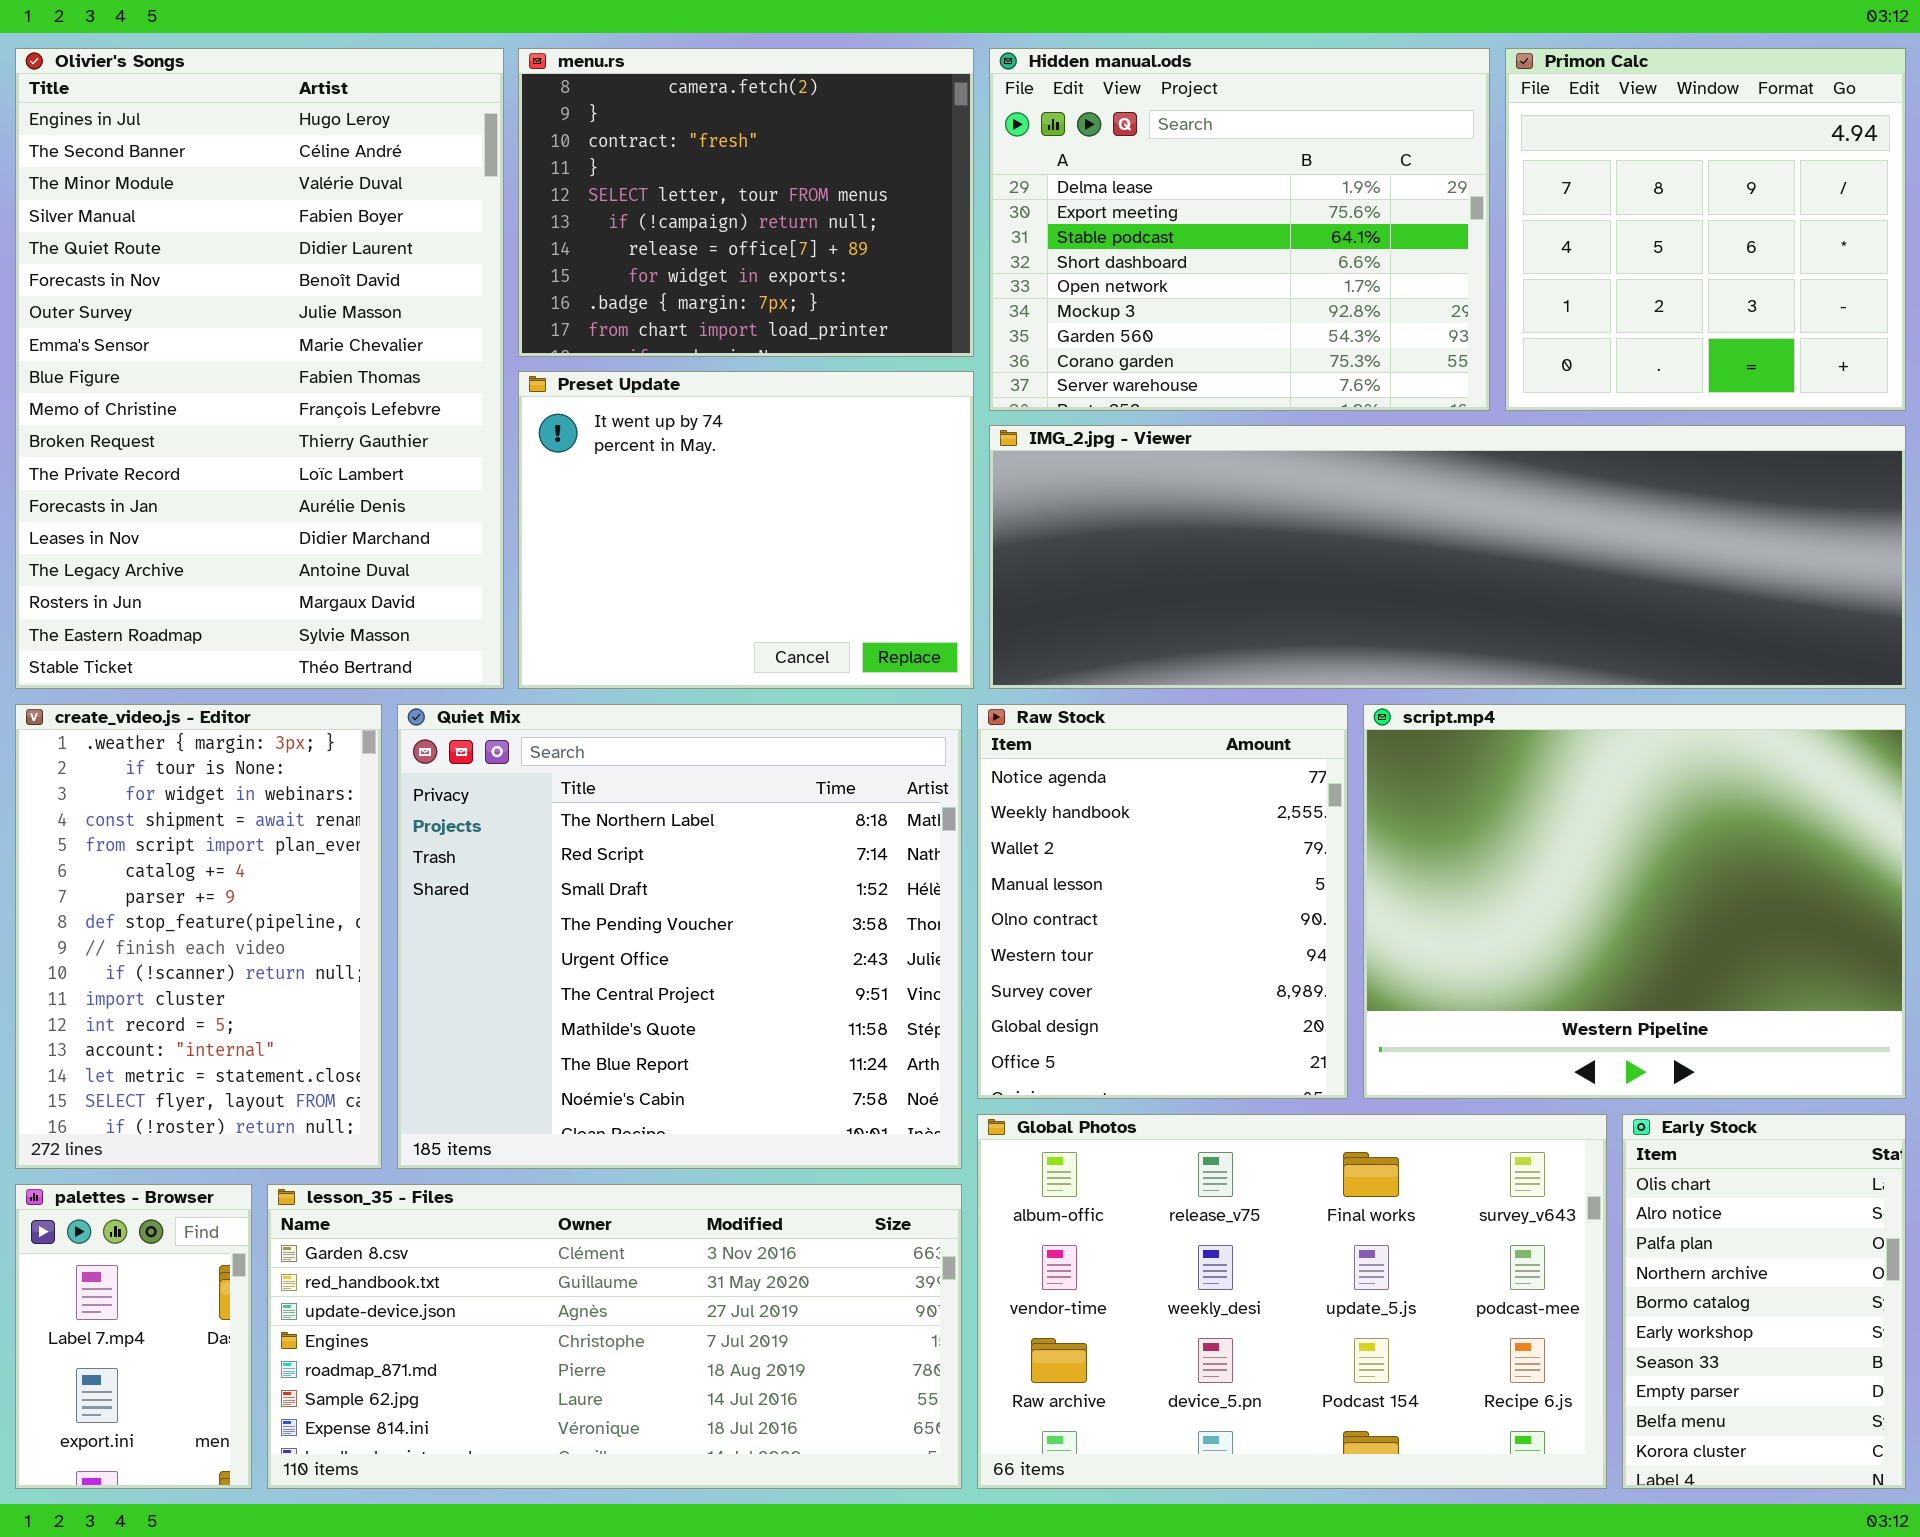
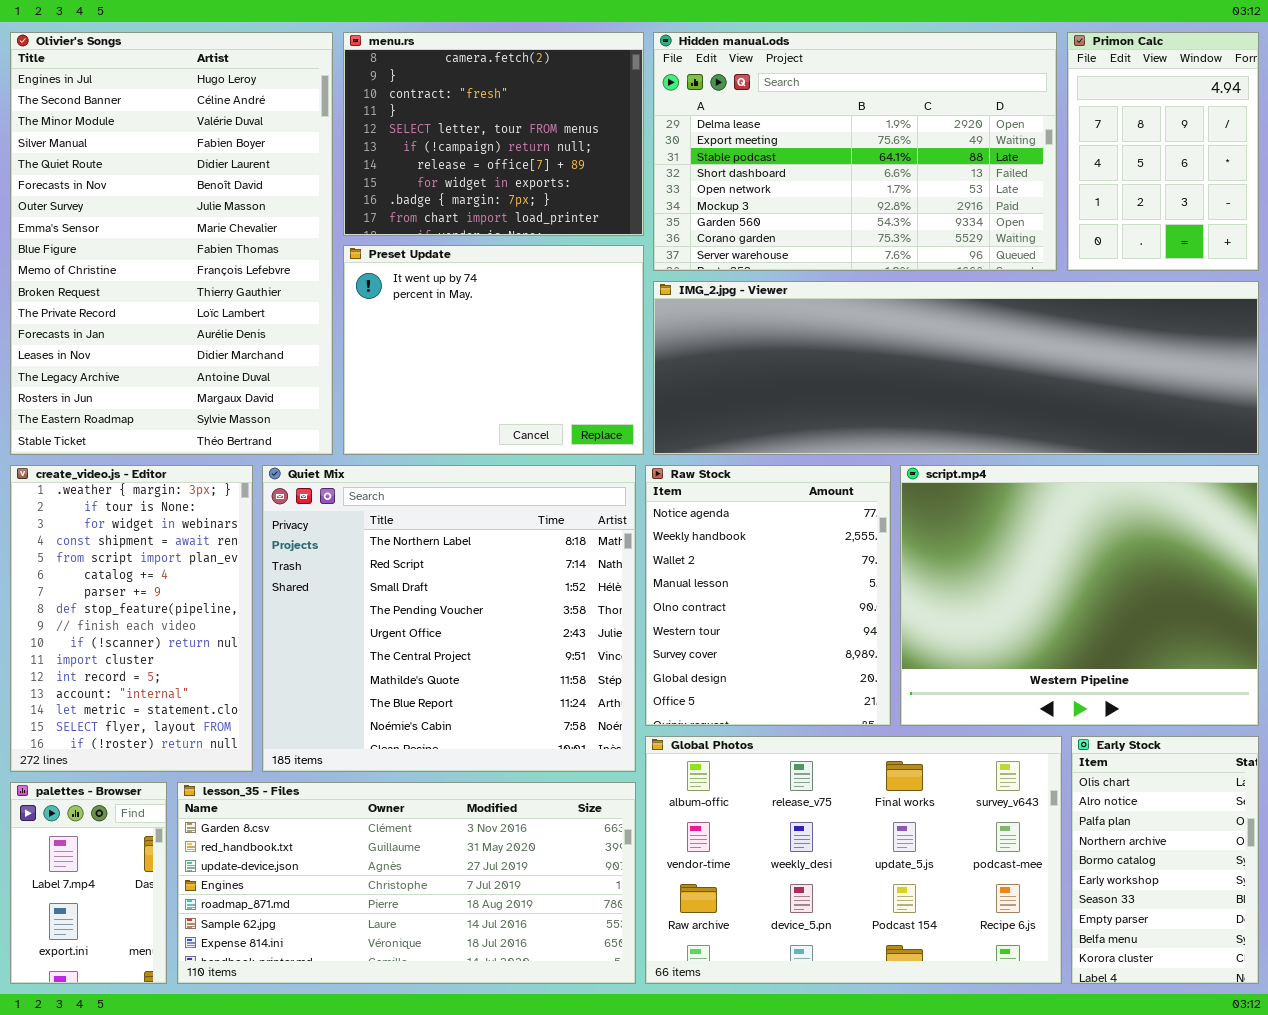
Hidden manual.ods: [989,48,1490,411] -> [653,32,1057,271], resized
Primon Calc: [1505,48,1906,411] -> [1067,32,1259,271], resized

